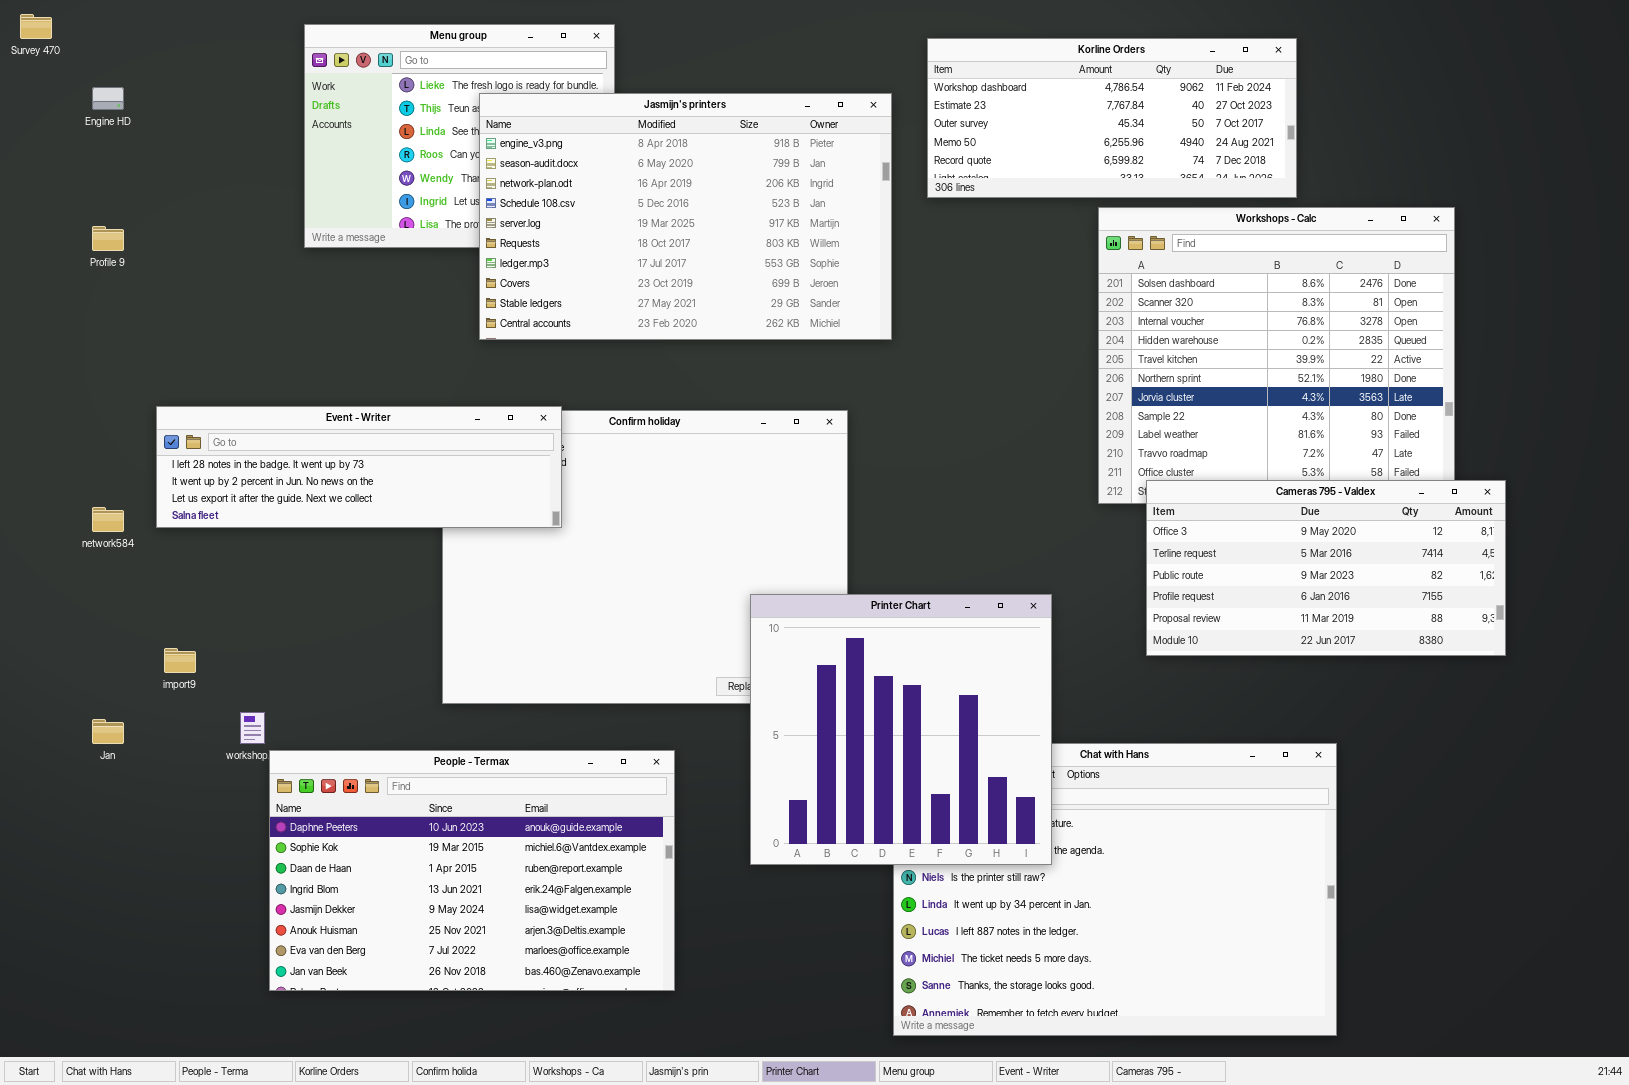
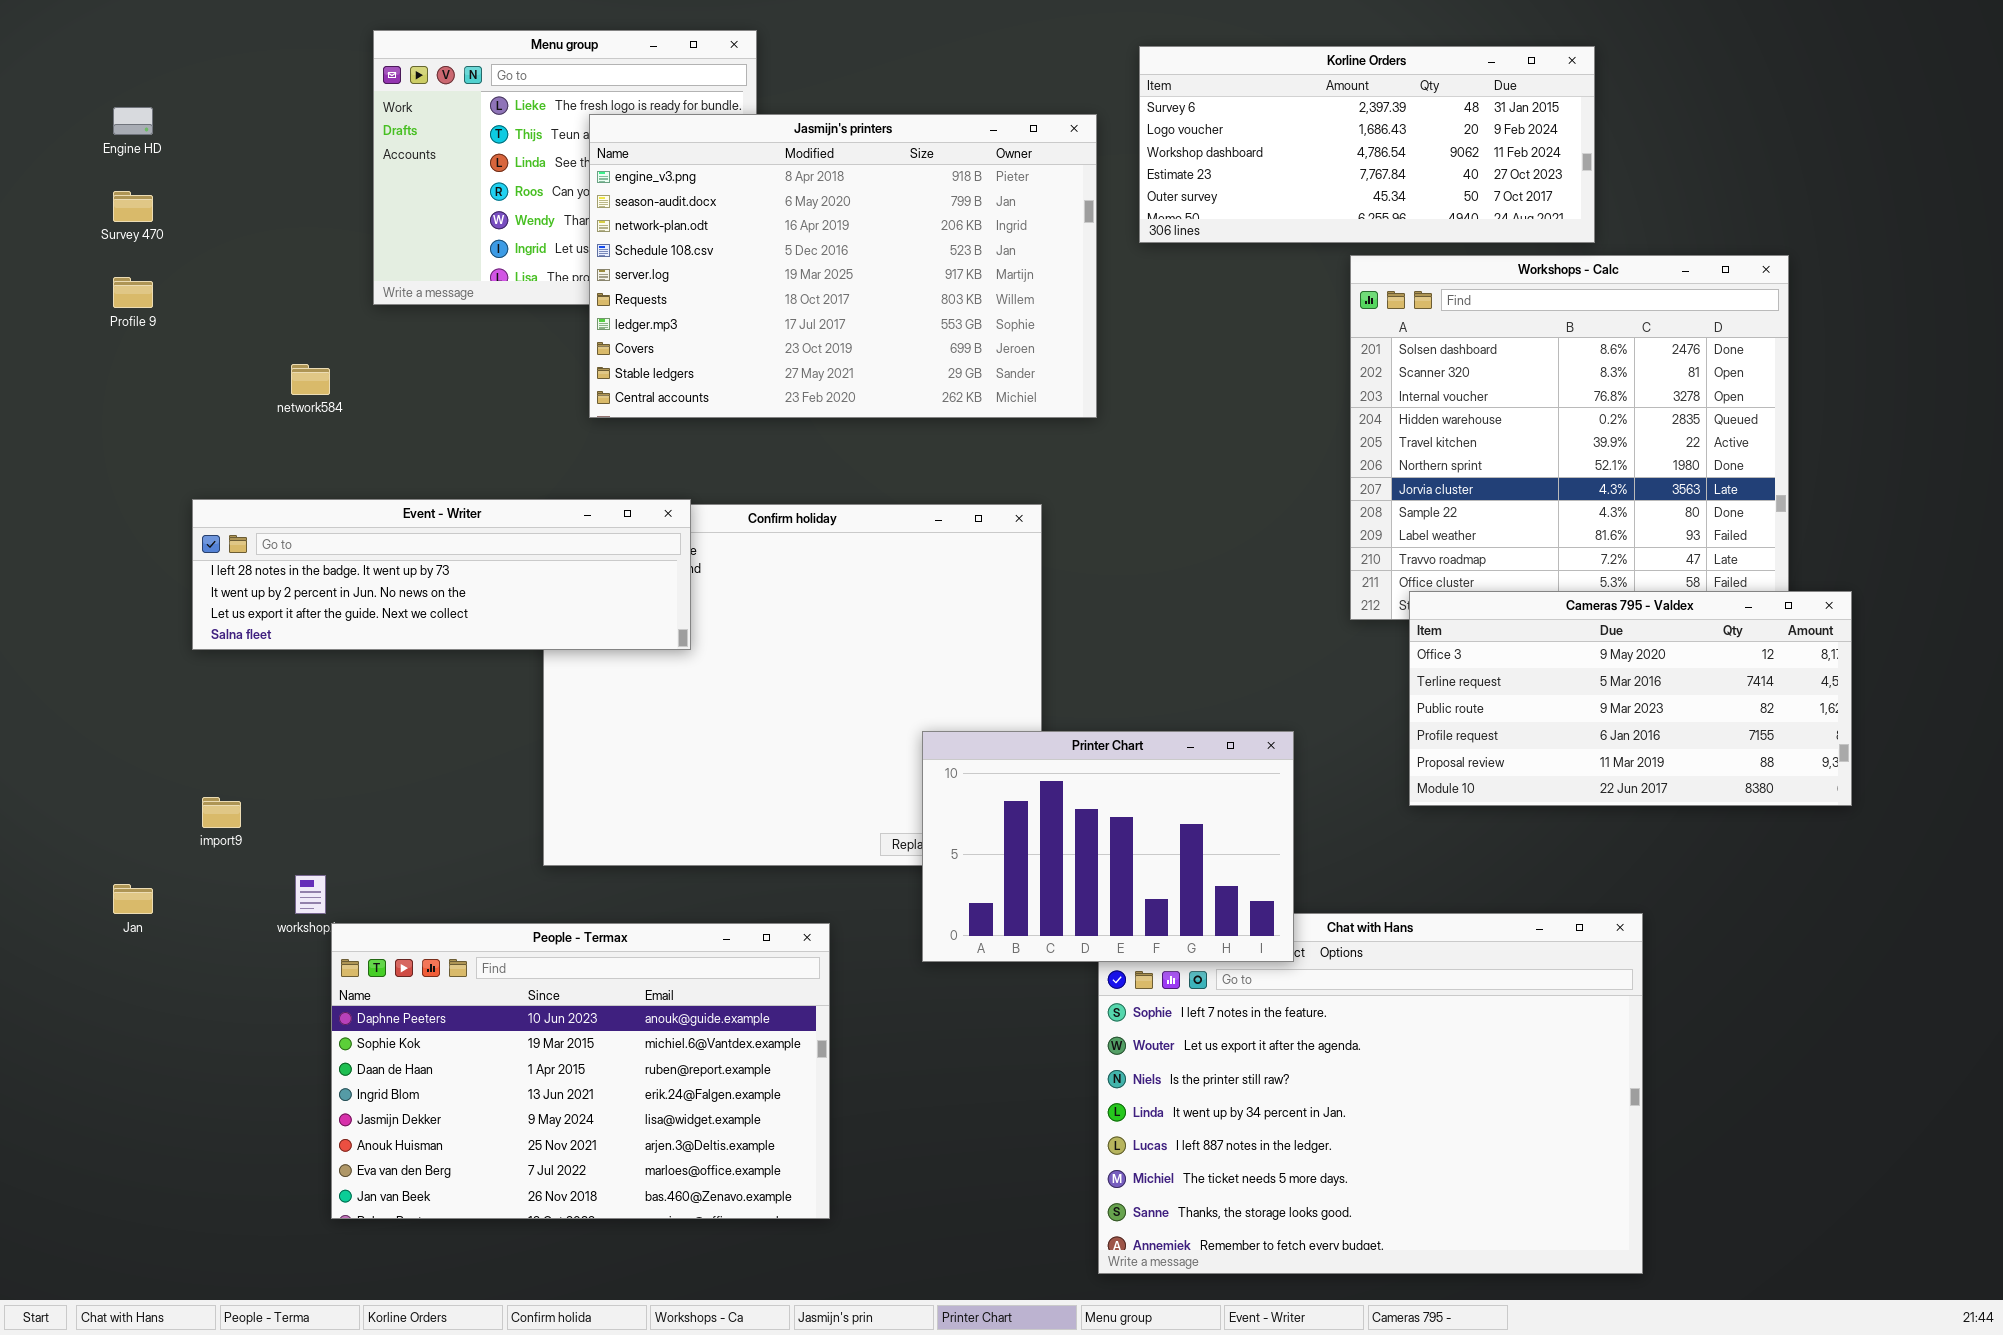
Survey 470: [20,14,52,39] -> [113,191,153,222], moved
Korline Orders: [927,38,1297,198] -> [1139,46,1595,243], scrolled up 2 rows
network584: [92,507,124,532] -> [291,364,330,395], moved
Printer Chart: [750,594,1052,865] -> [922,731,1294,962], resized

